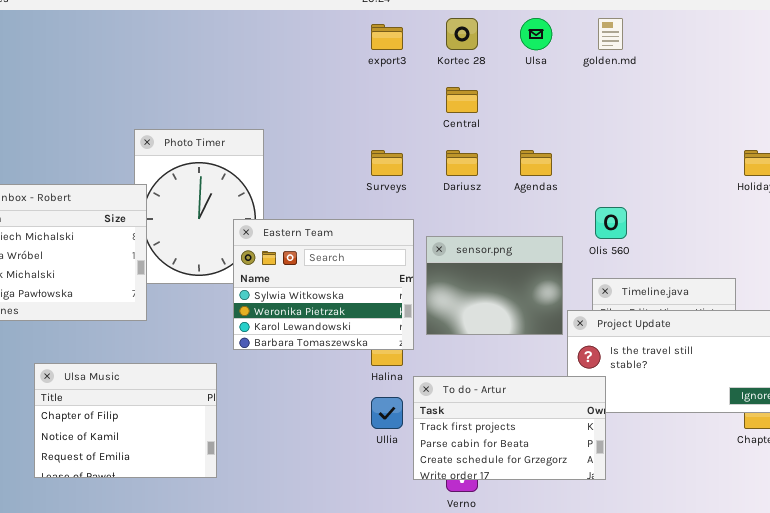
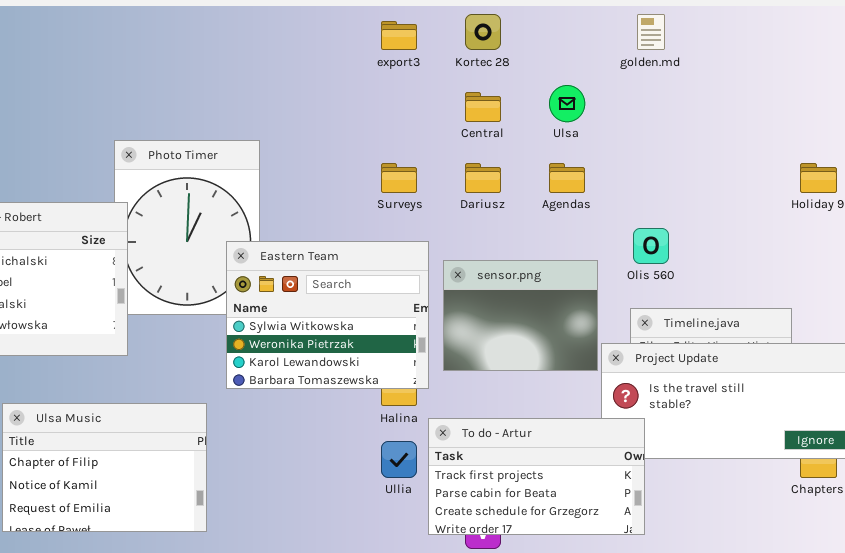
Ulsa: [520,18,552,50] -> [549,85,585,122], moved

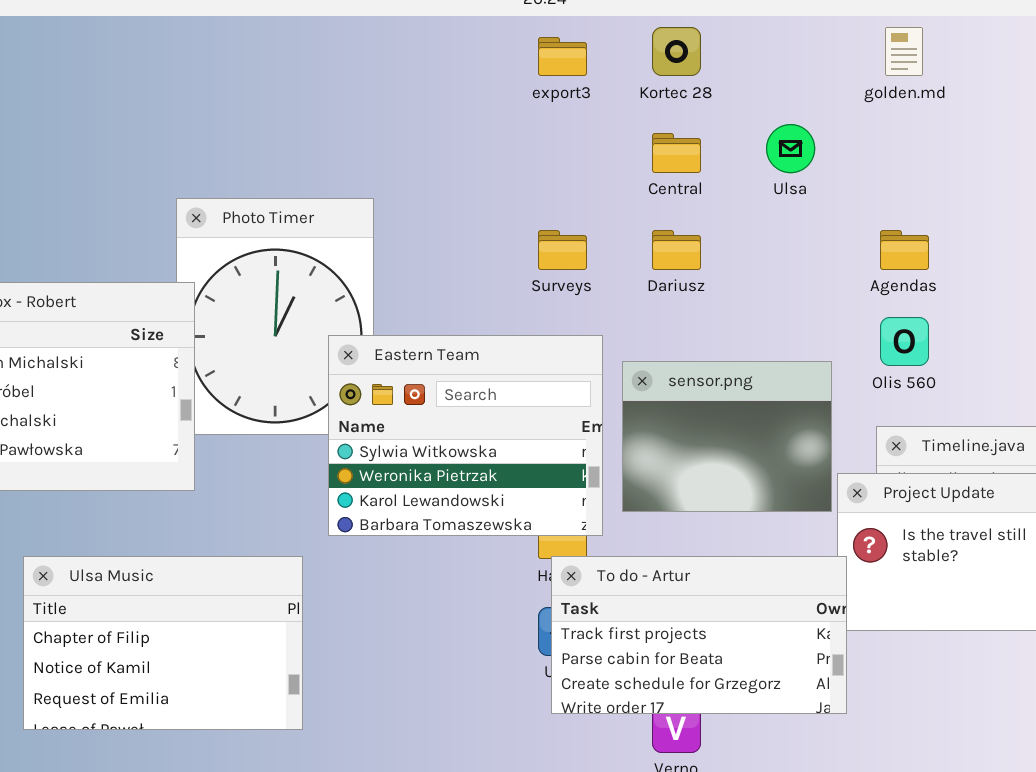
Agendas: [549,163,585,193] -> [880,230,929,270], moved
To do - Artur: [428,418,645,535] -> [551,556,847,714], moved

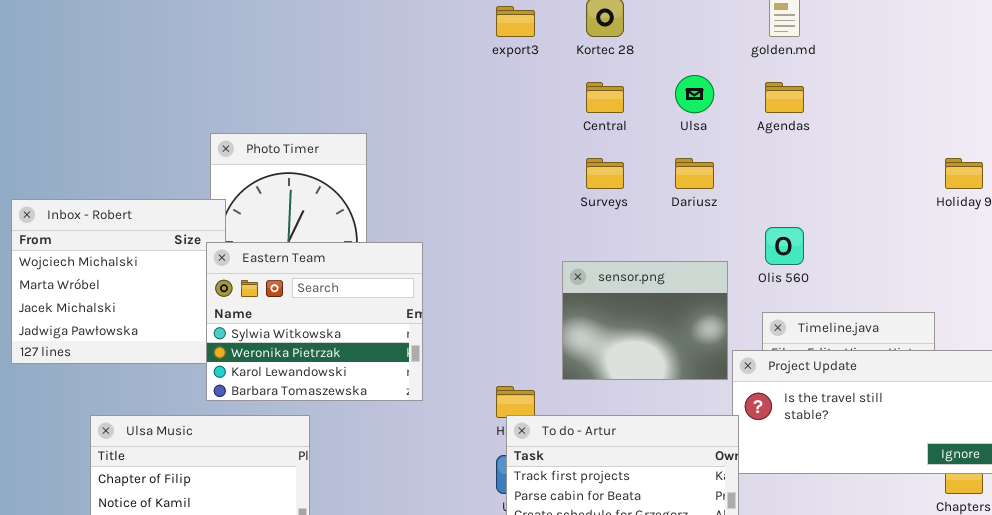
Surveys: [538,230,587,270] -> [586,158,624,189], moved
Dariusz: [652,230,701,270] -> [675,158,714,189], moved
Agendas: [880,230,929,270] -> [765,82,804,113], moved
Eastern Team: [328,335,603,536] -> [206,242,423,401], moved

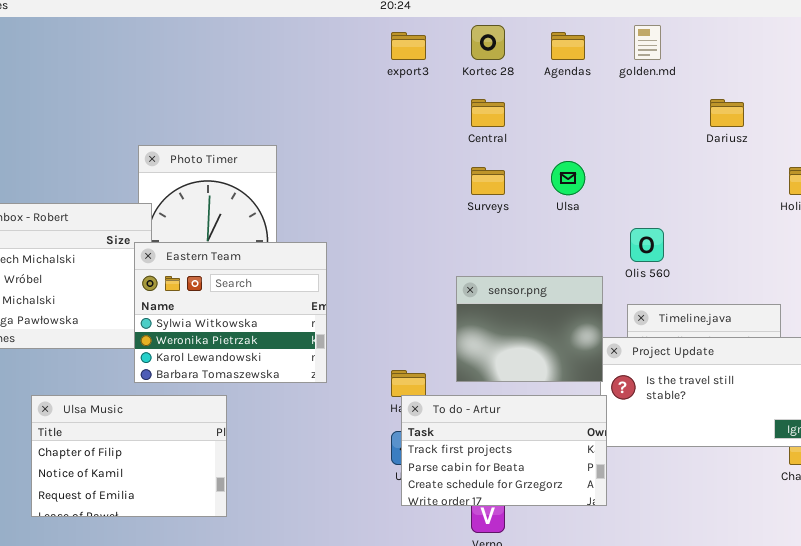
Ulsa: [675,75,714,113] -> [551,161,585,195], moved
Agendas: [765,82,804,113] -> [551,32,585,60], moved
Dariusz: [675,158,714,189] -> [710,99,744,127], moved
sensor.png: [562,261,728,380] -> [456,276,603,382], moved

